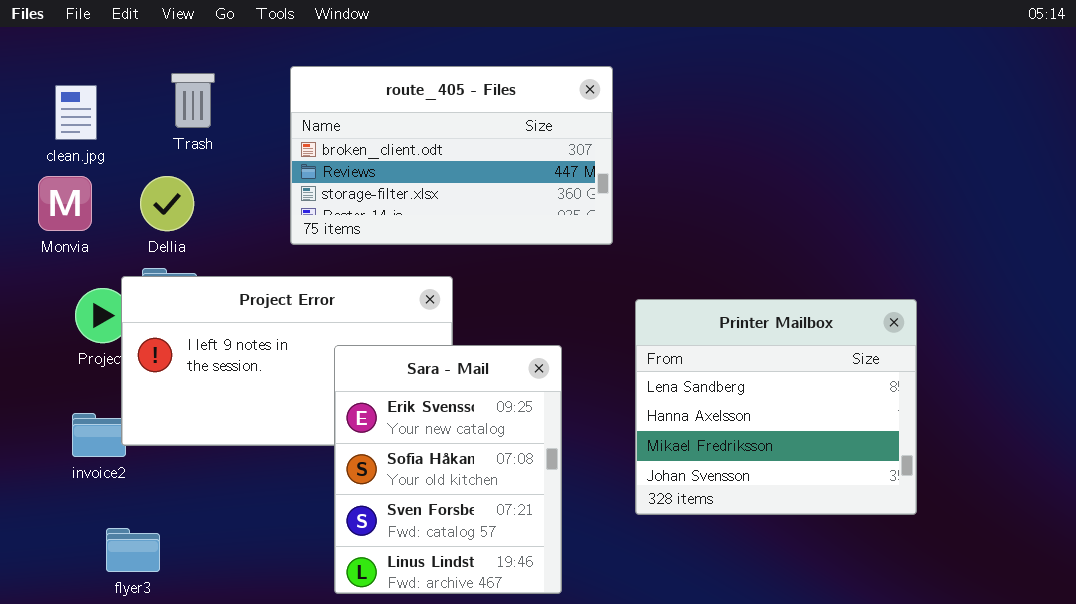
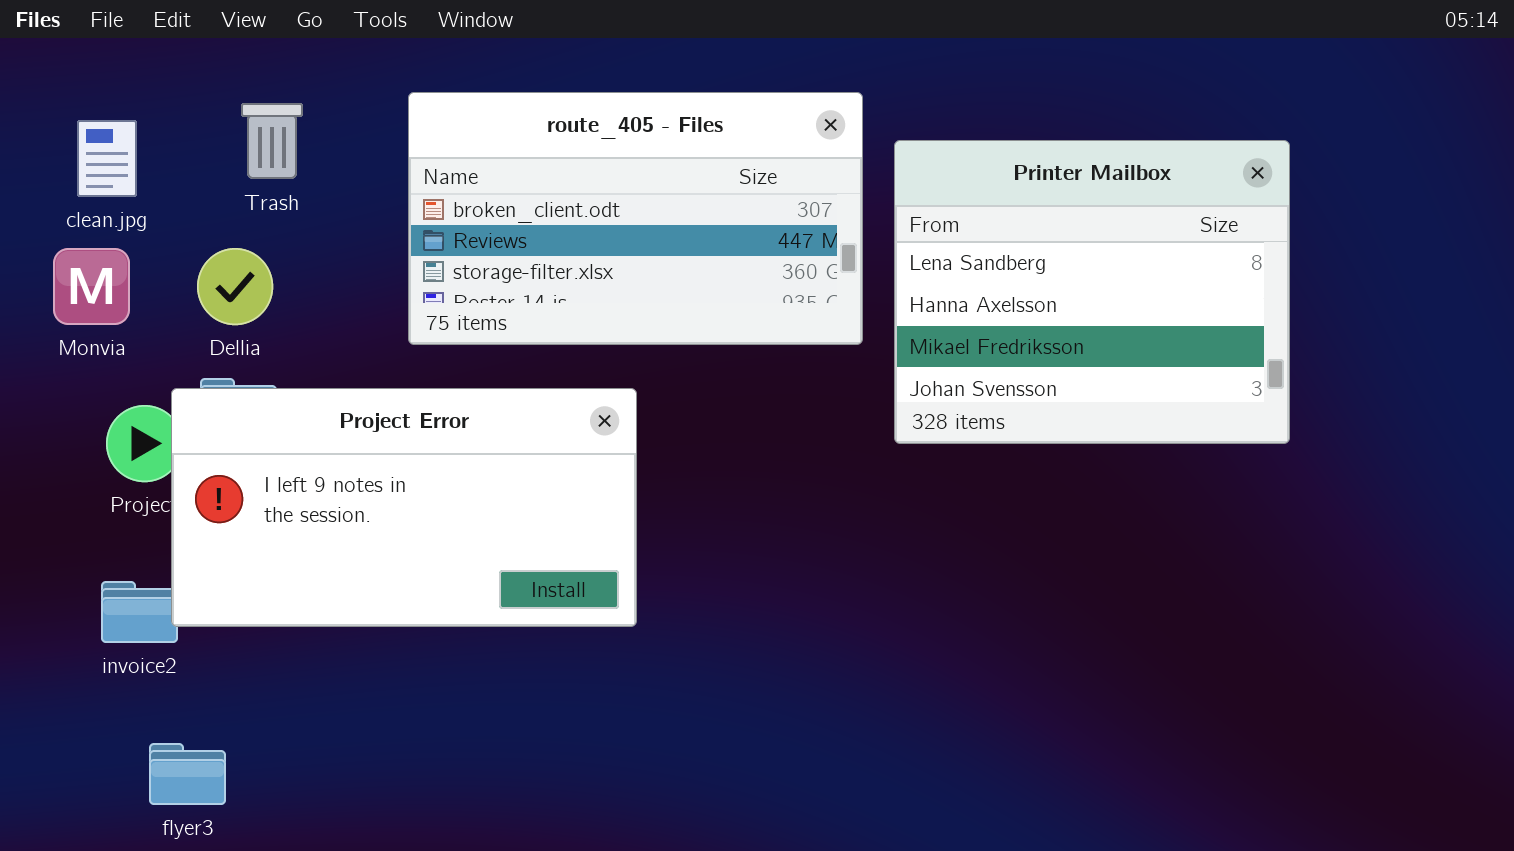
Printer Mailbox: [635,299,917,515] -> [894,140,1290,444], moved
Sara - Mail: [334,345,562,594] -> none, closed

